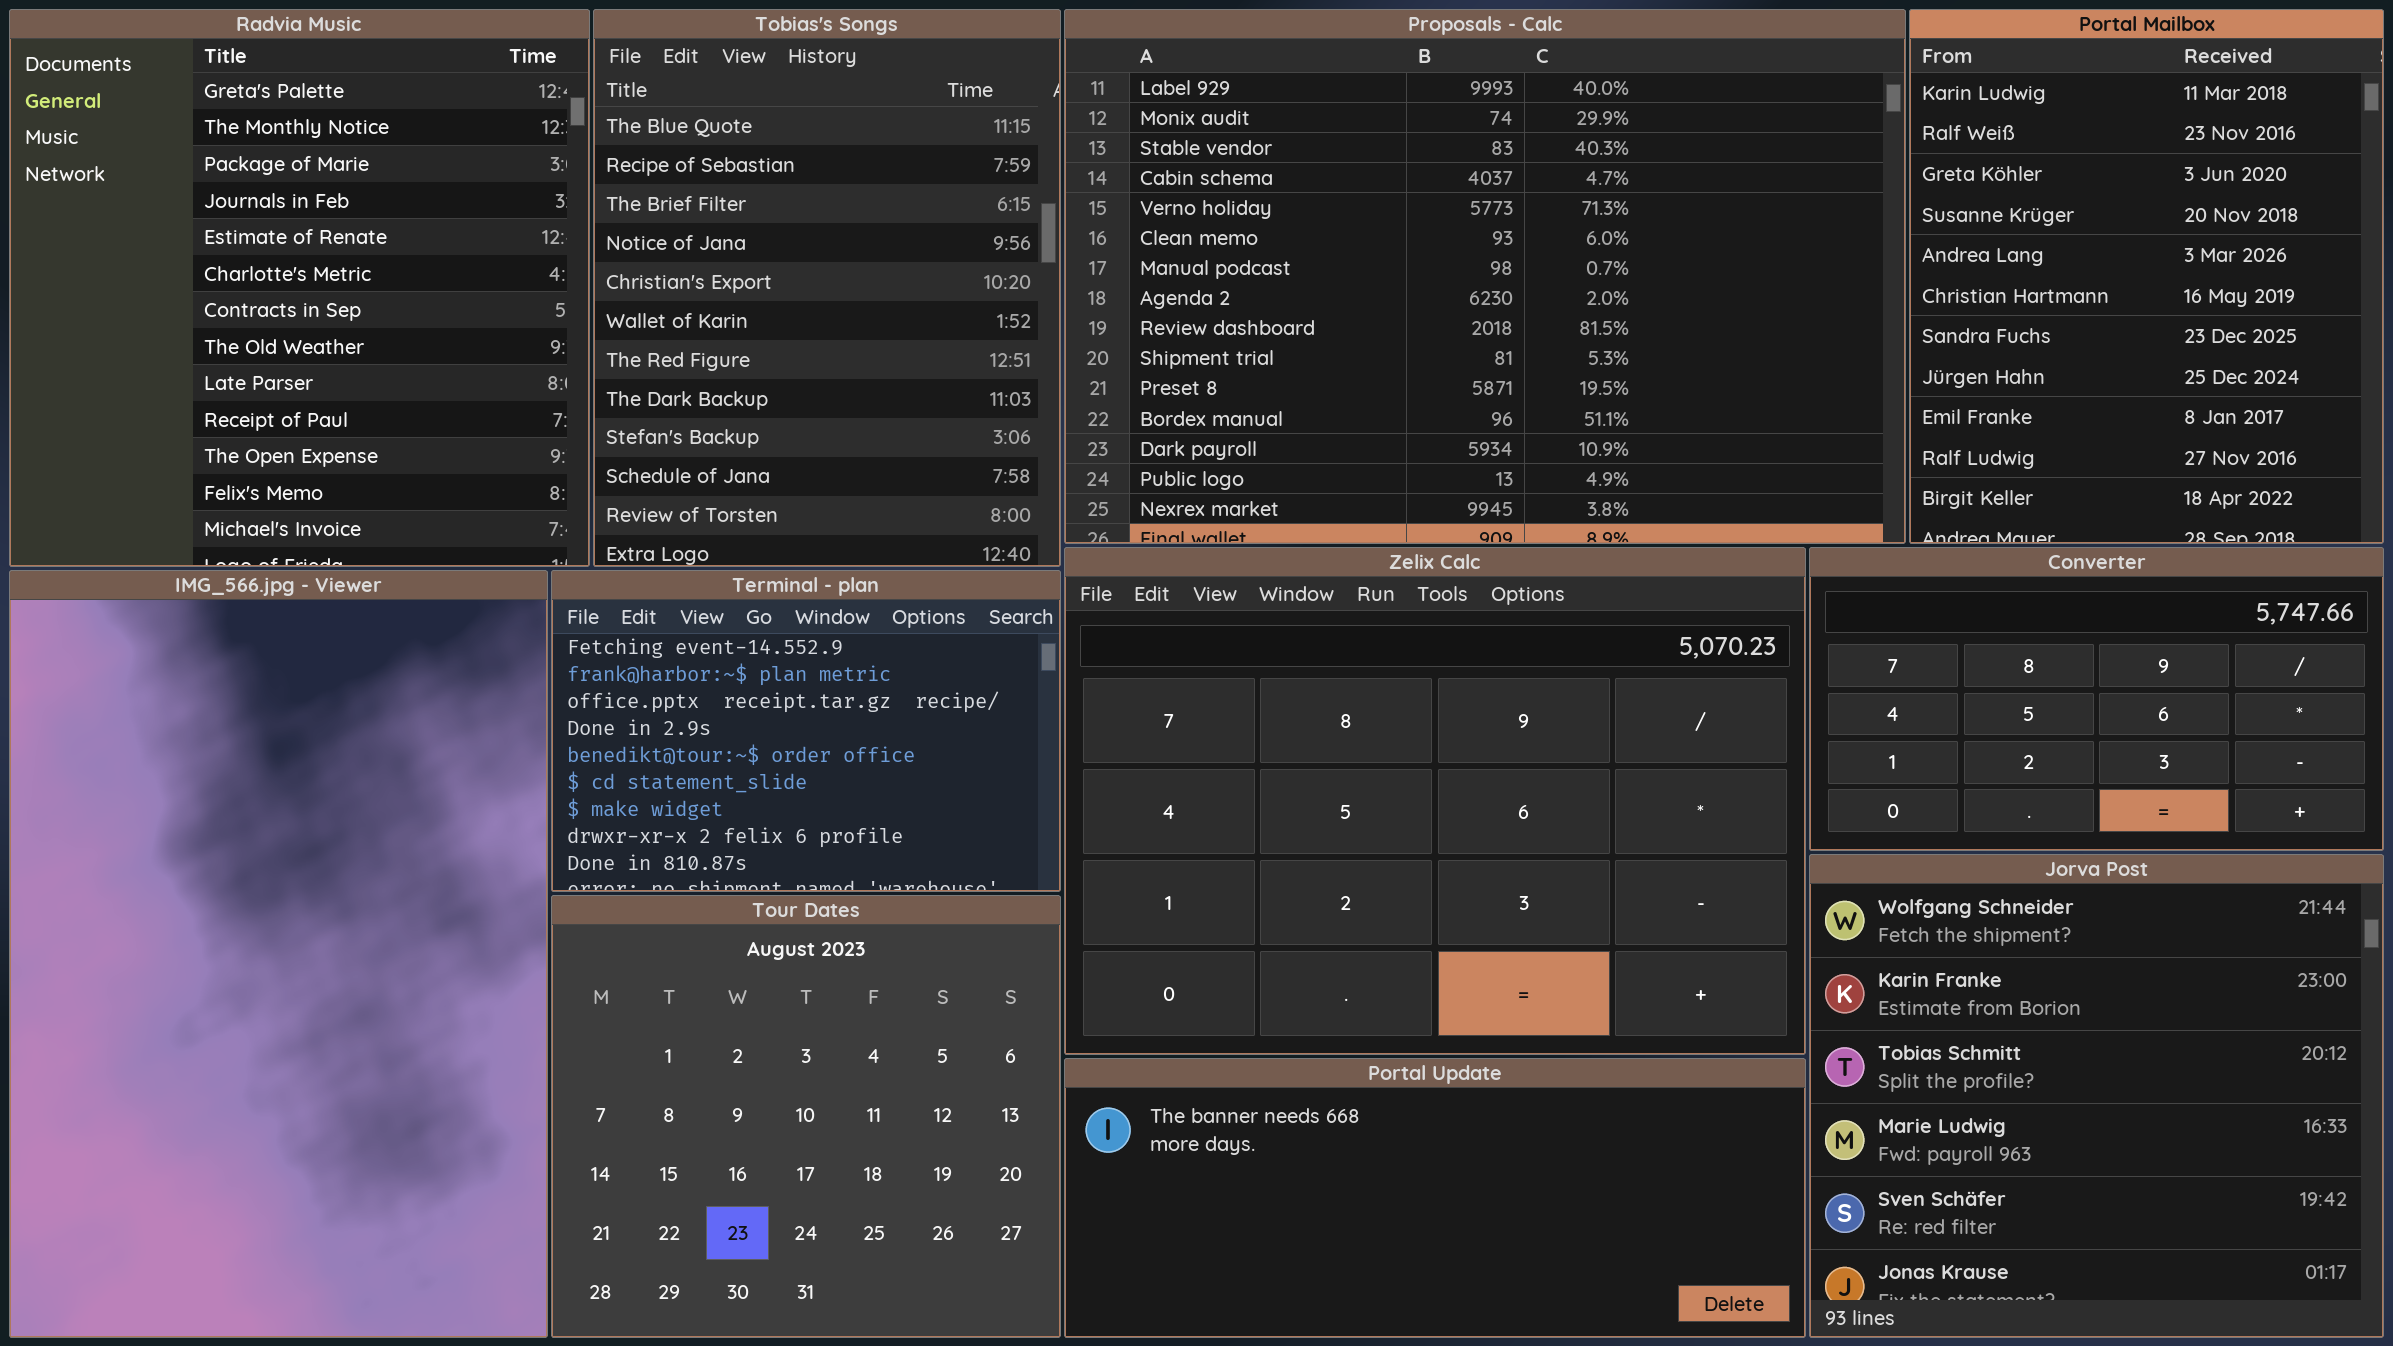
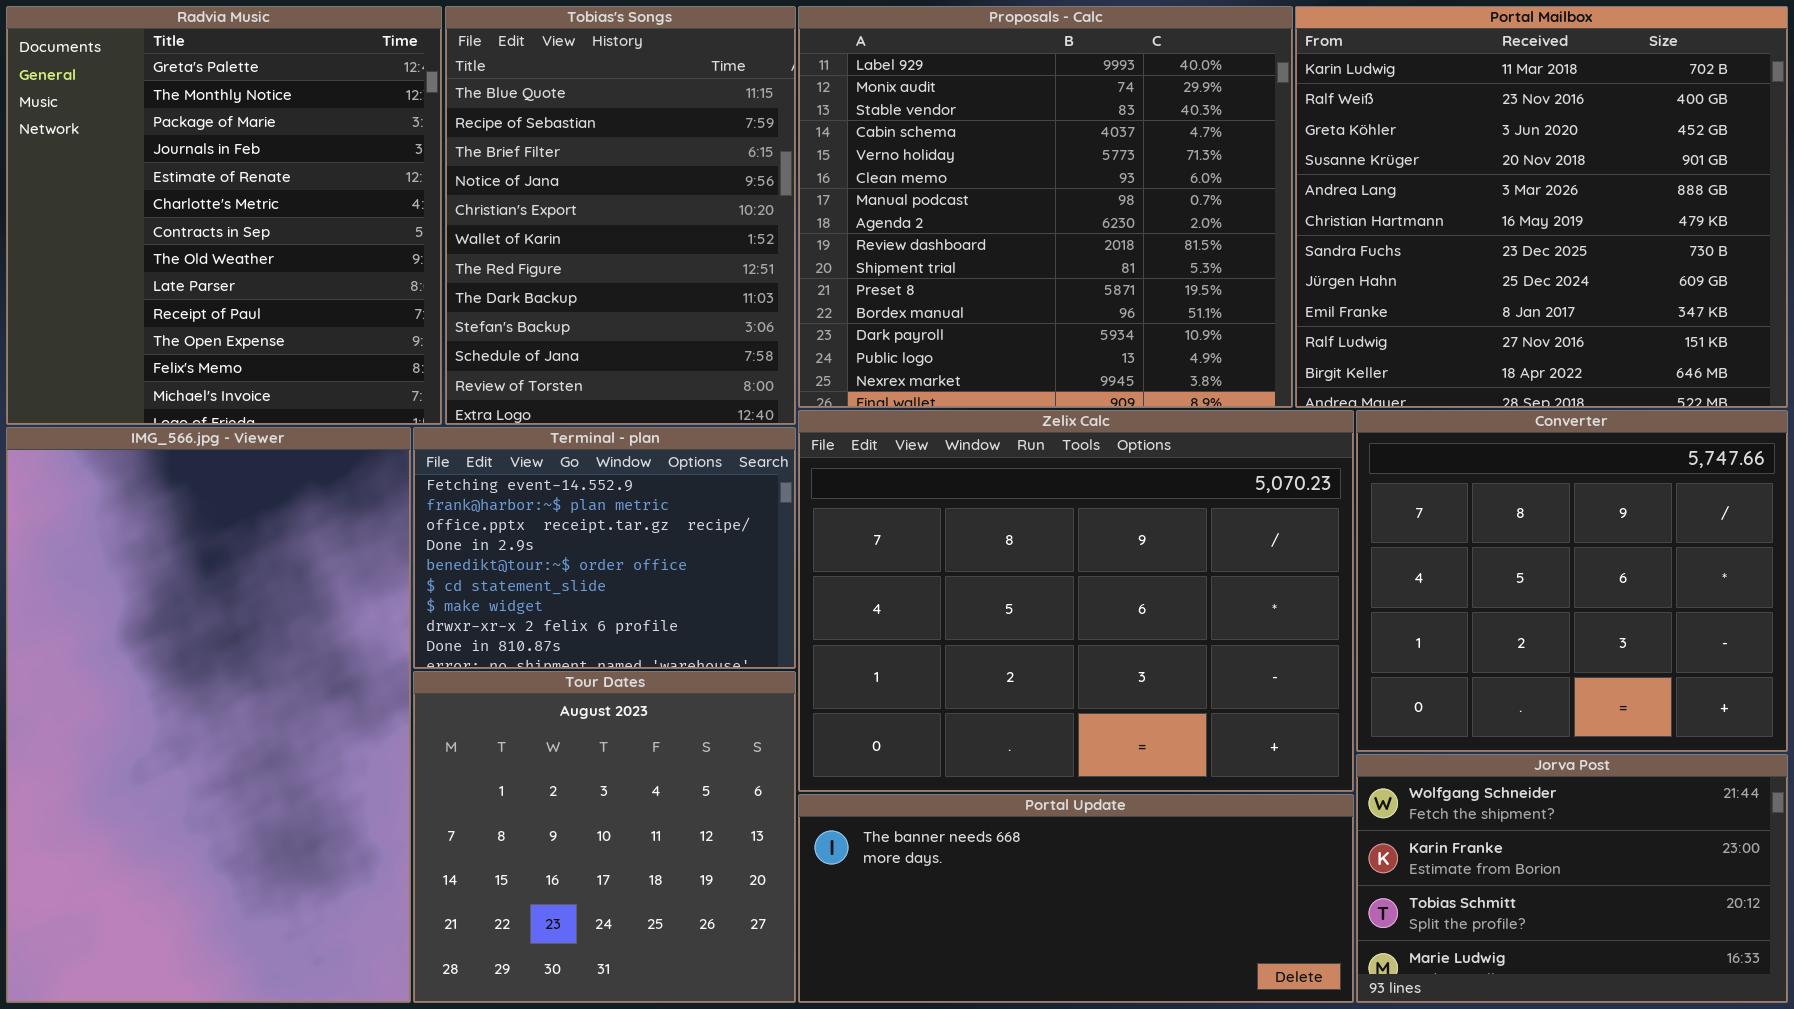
Proposals - Calc: [1064,9,1906,544] -> [798,6,1293,408], resized
Portal Mailbox: [1909,9,2384,544] -> [1295,6,1788,408], resized
Converter: [1809,547,2384,851] -> [1356,410,1788,752], resized
Jorva Post: [1809,854,2384,1338] -> [1356,754,1788,1003], resized

